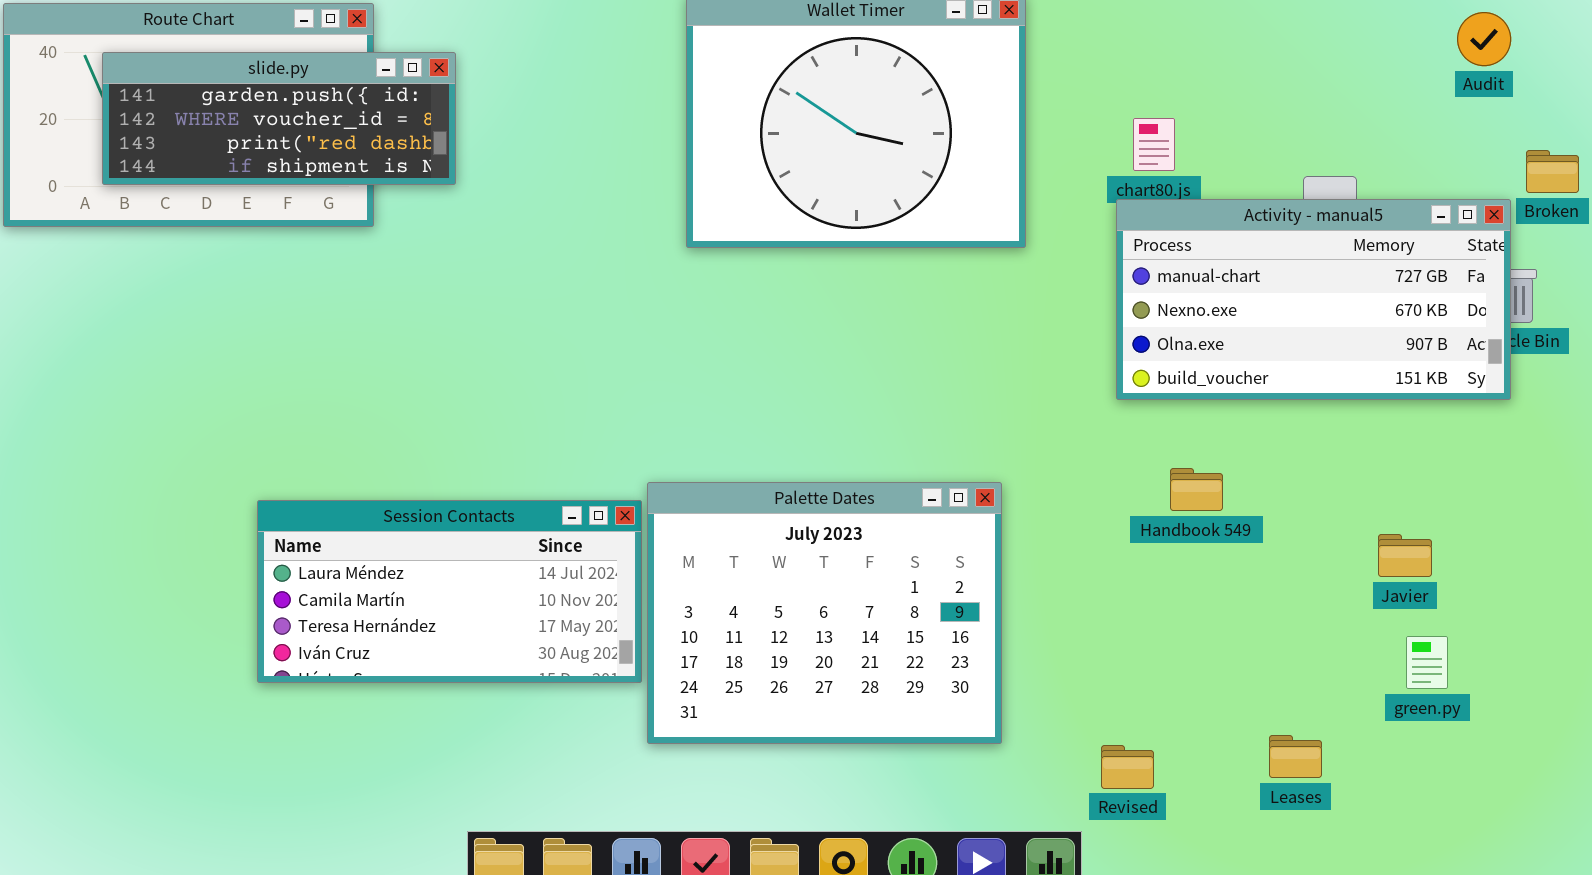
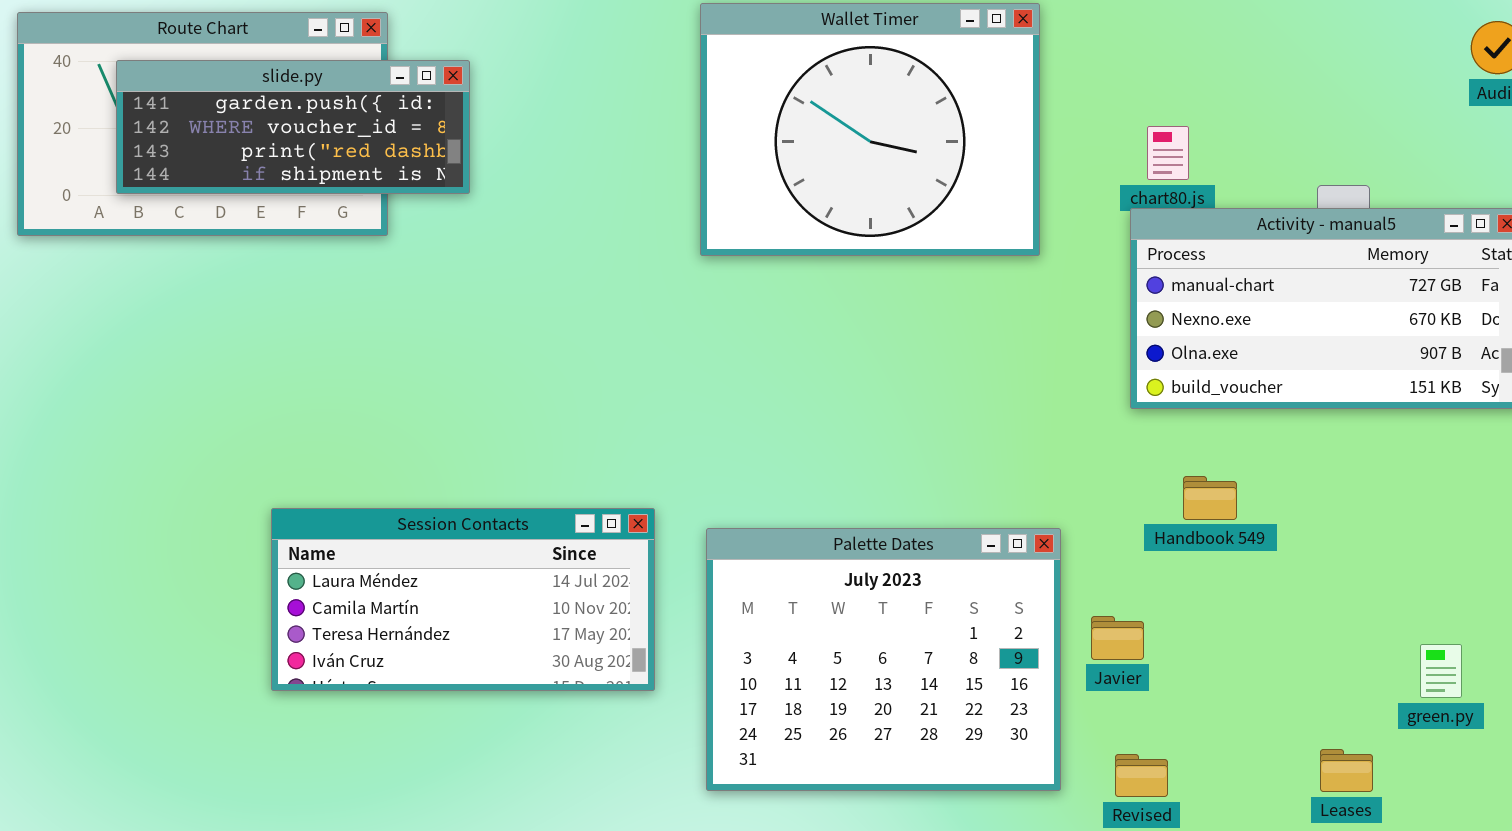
Palette Dates: [647,482,1002,744] -> [706,528,1061,791], moved
Javier: [1378,534,1432,577] -> [1091,616,1144,660], moved
Leases: [1269,735,1322,778] -> [1320,749,1373,792], moved

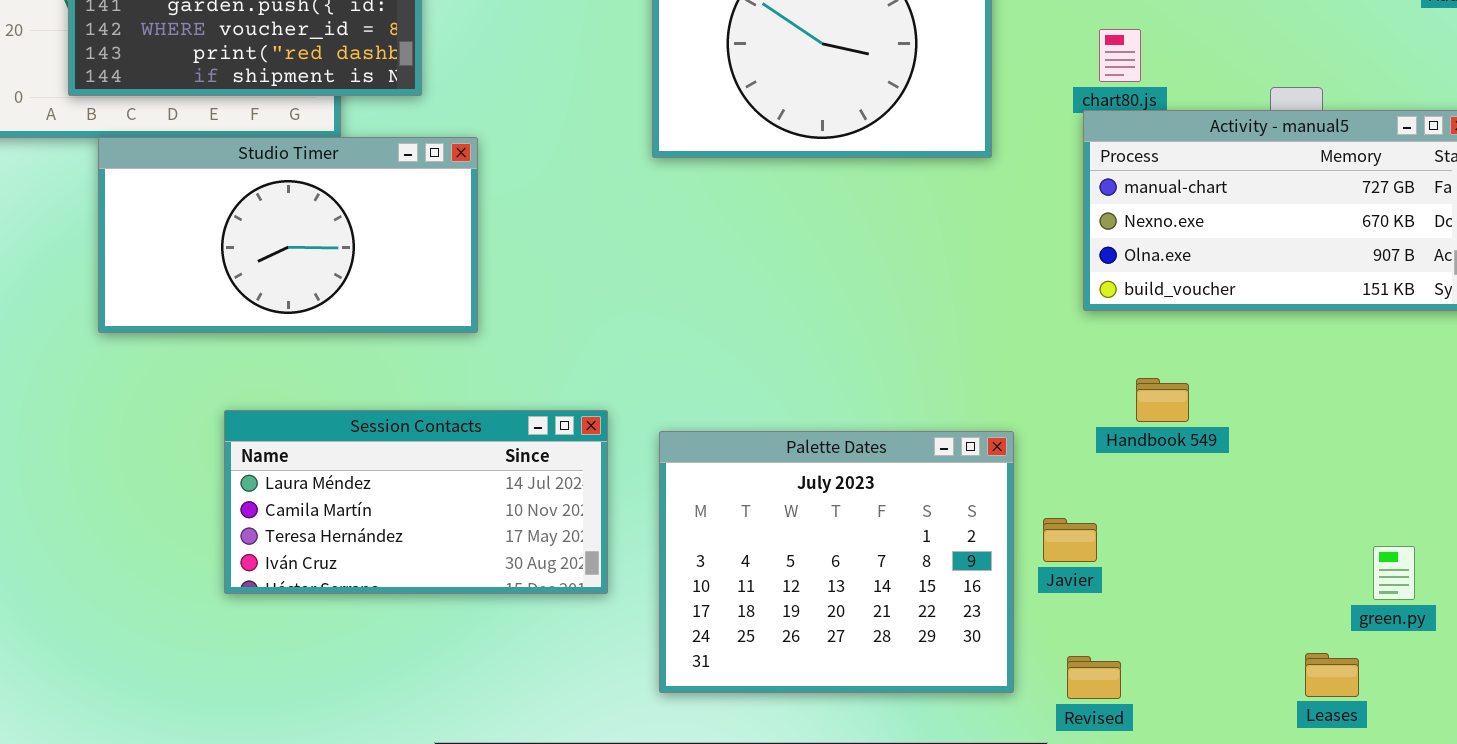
Studio Timer: none -> [98,137,478,333], opened
Leases: [1320,749,1373,792] -> [1305,653,1359,697], moved

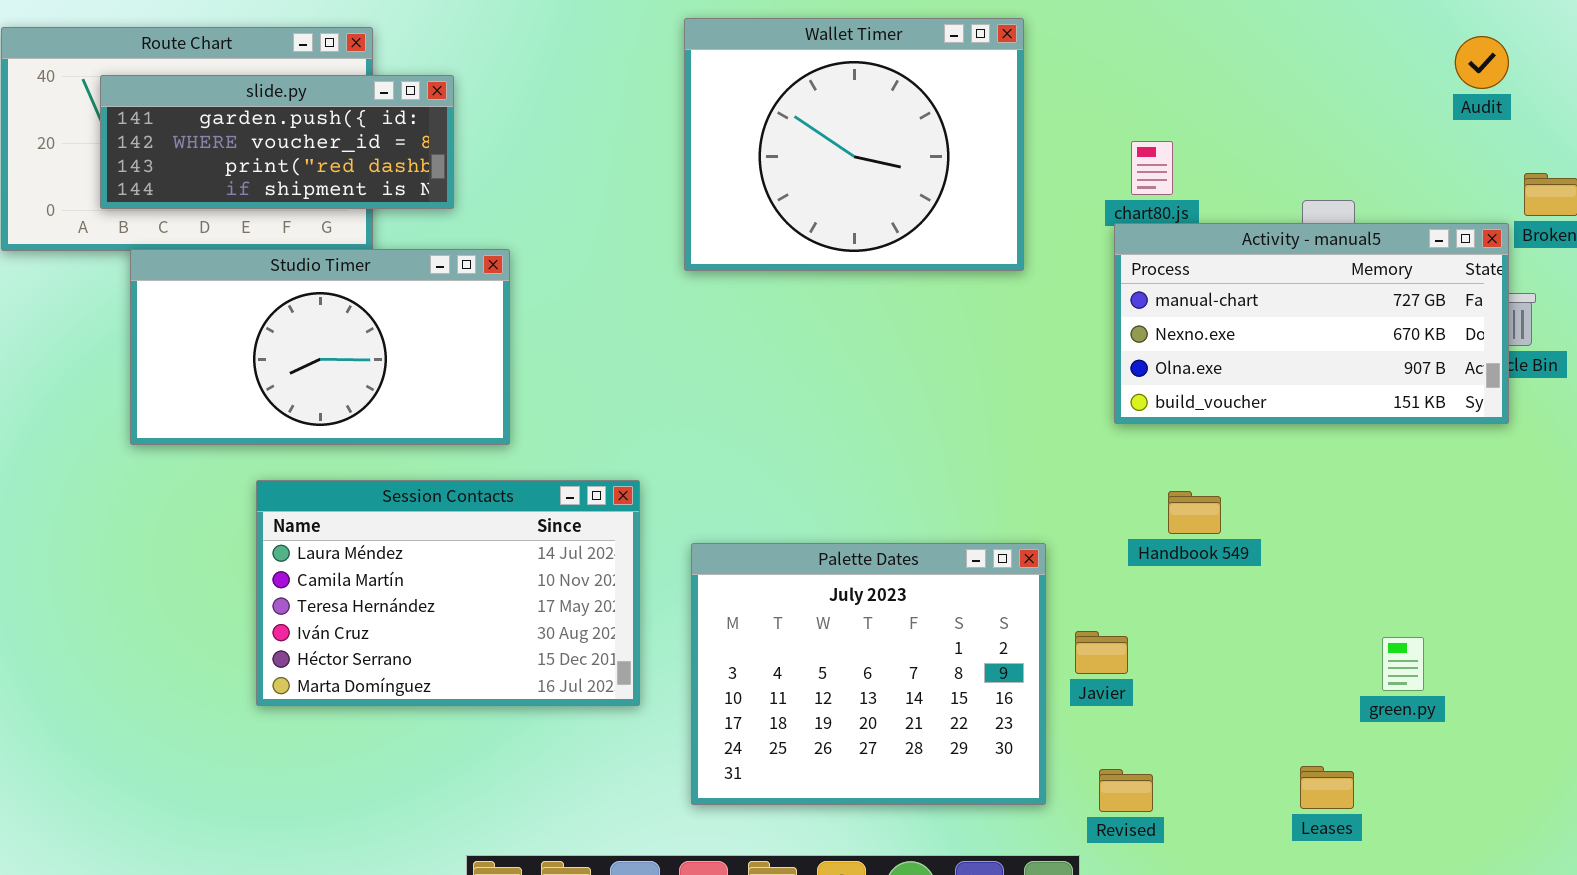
Session Contacts: [224,410,608,594] -> [256,480,640,706], resized
green.py: [1373,546,1415,600] -> [1382,637,1424,691], moved
Leases: [1305,653,1359,697] -> [1300,766,1354,809], moved

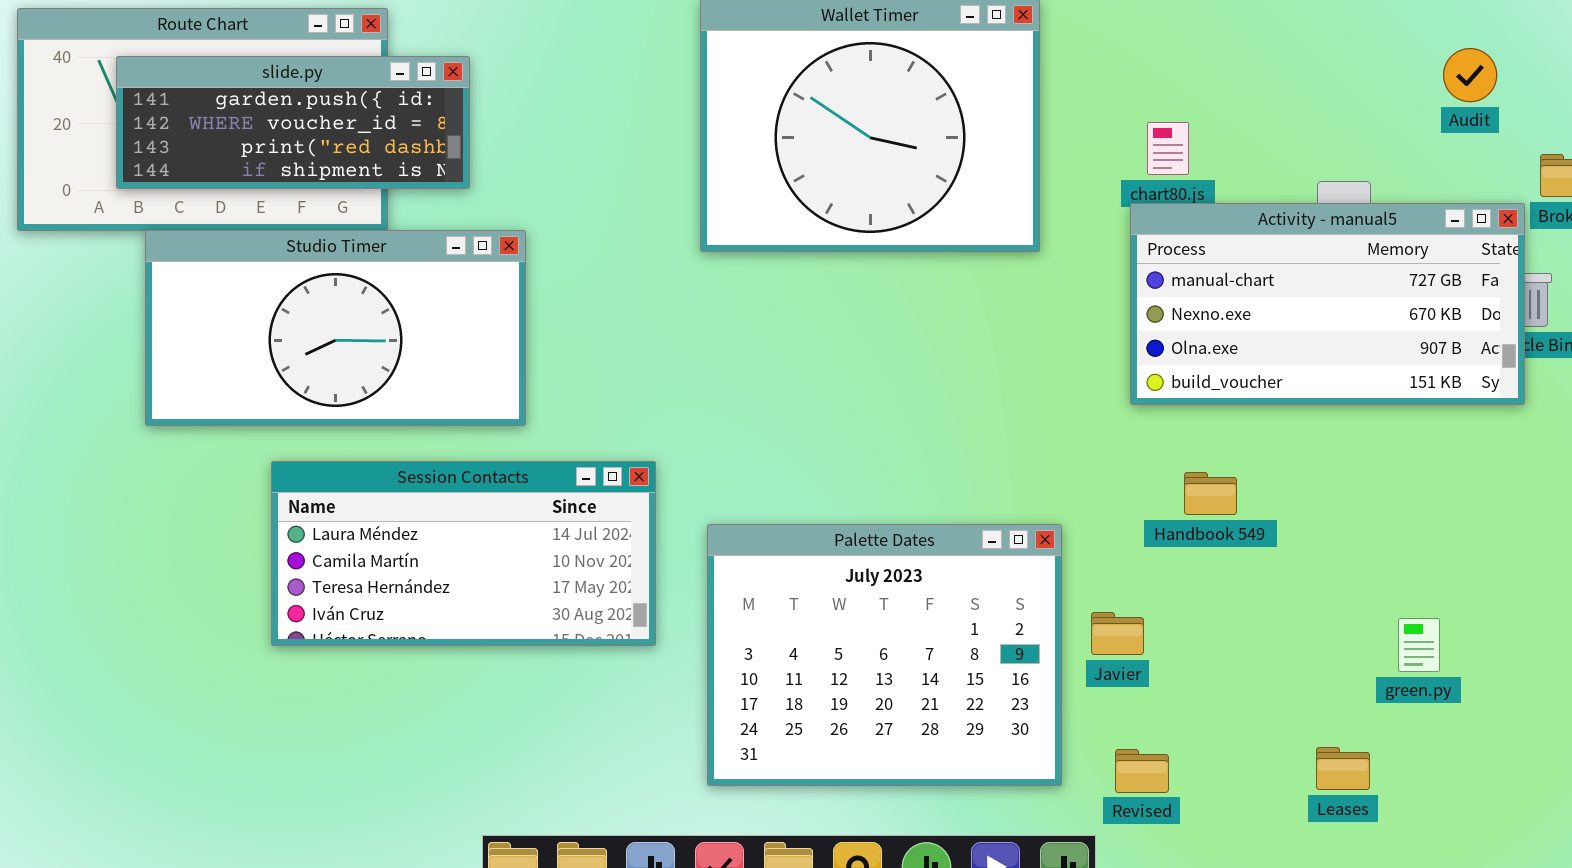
Audit: [1455,36,1509,89] -> [1443,48,1497,102], moved
Session Contacts: [256,480,640,706] -> [271,461,656,646], resized

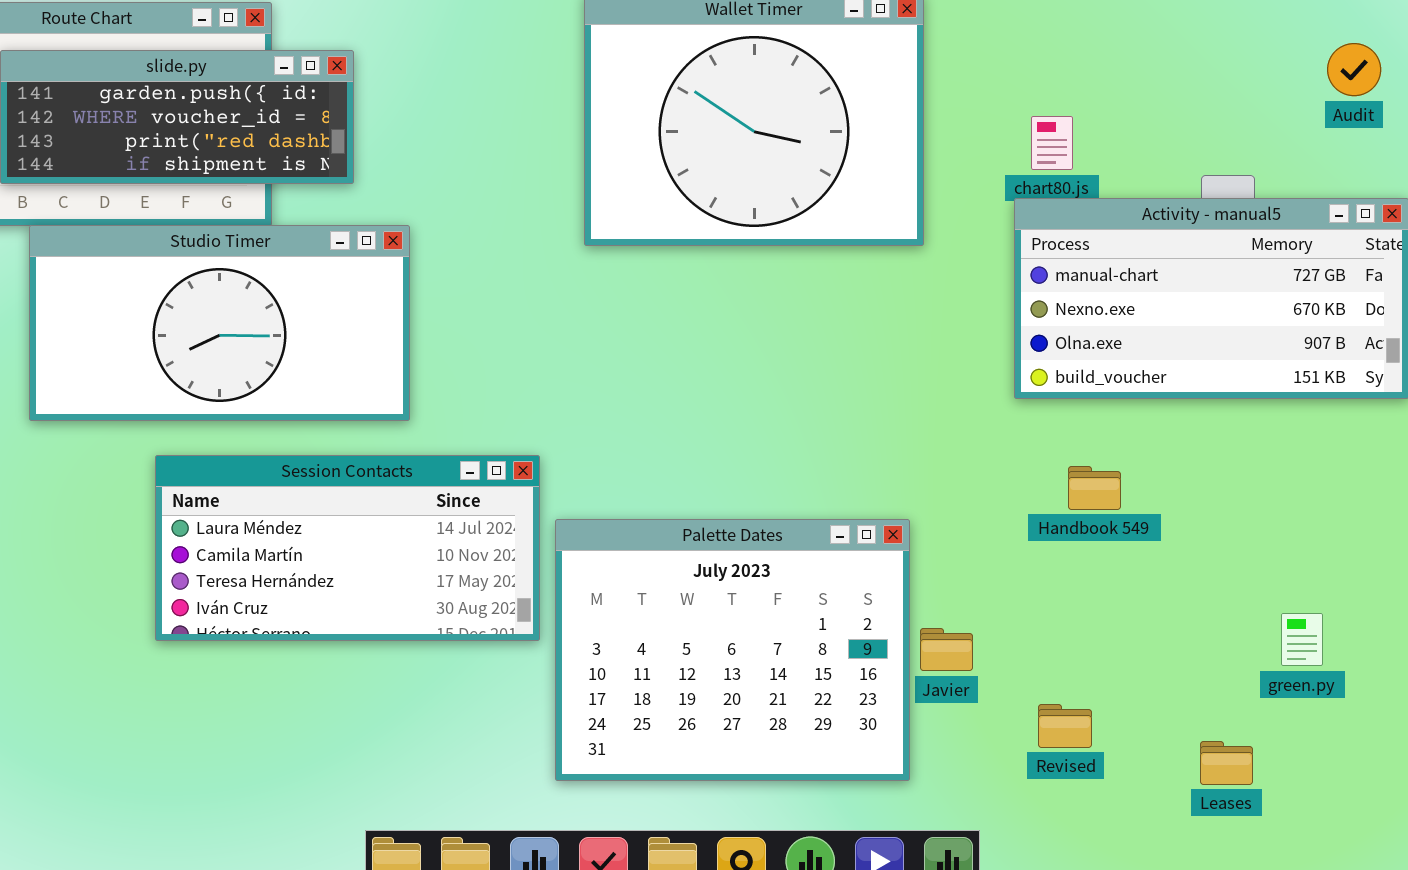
Palette Dates: [707,524,1062,786] -> [555,519,910,781], moved
Javier: [1091,612,1144,655] -> [920,628,973,671], moved
Revised: [1115,749,1169,793] -> [1038,704,1092,748], moved

